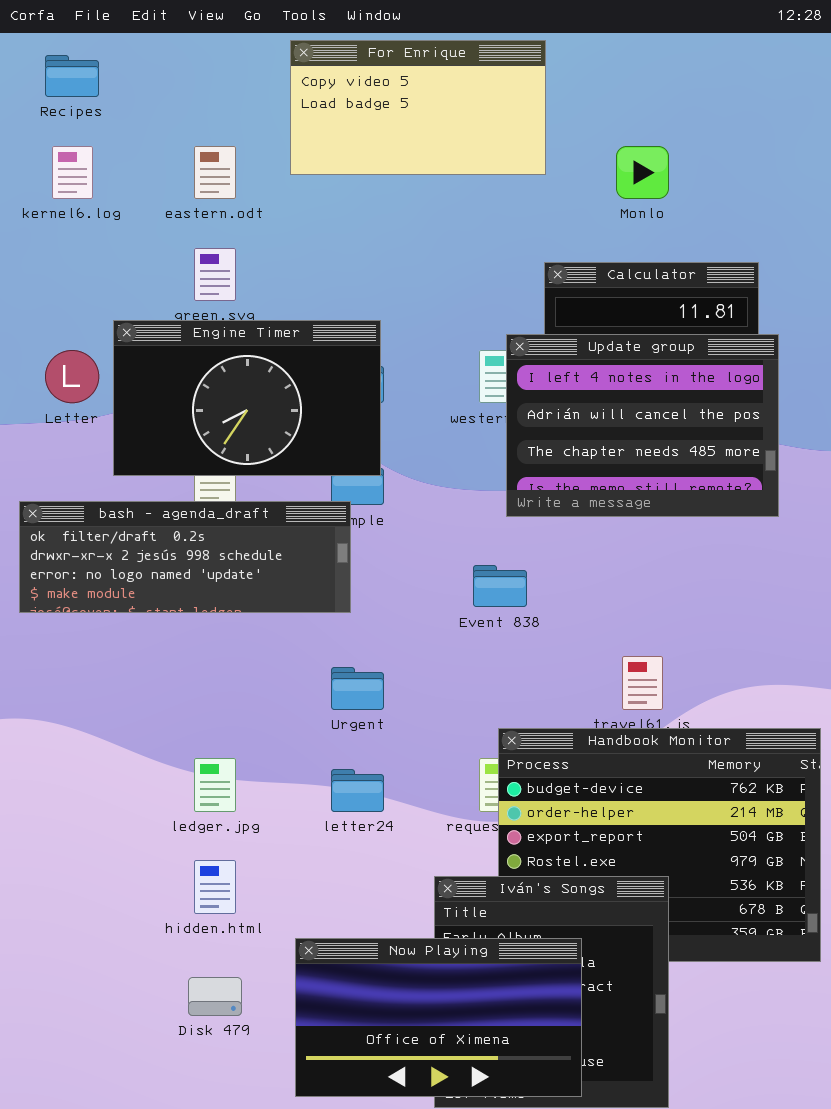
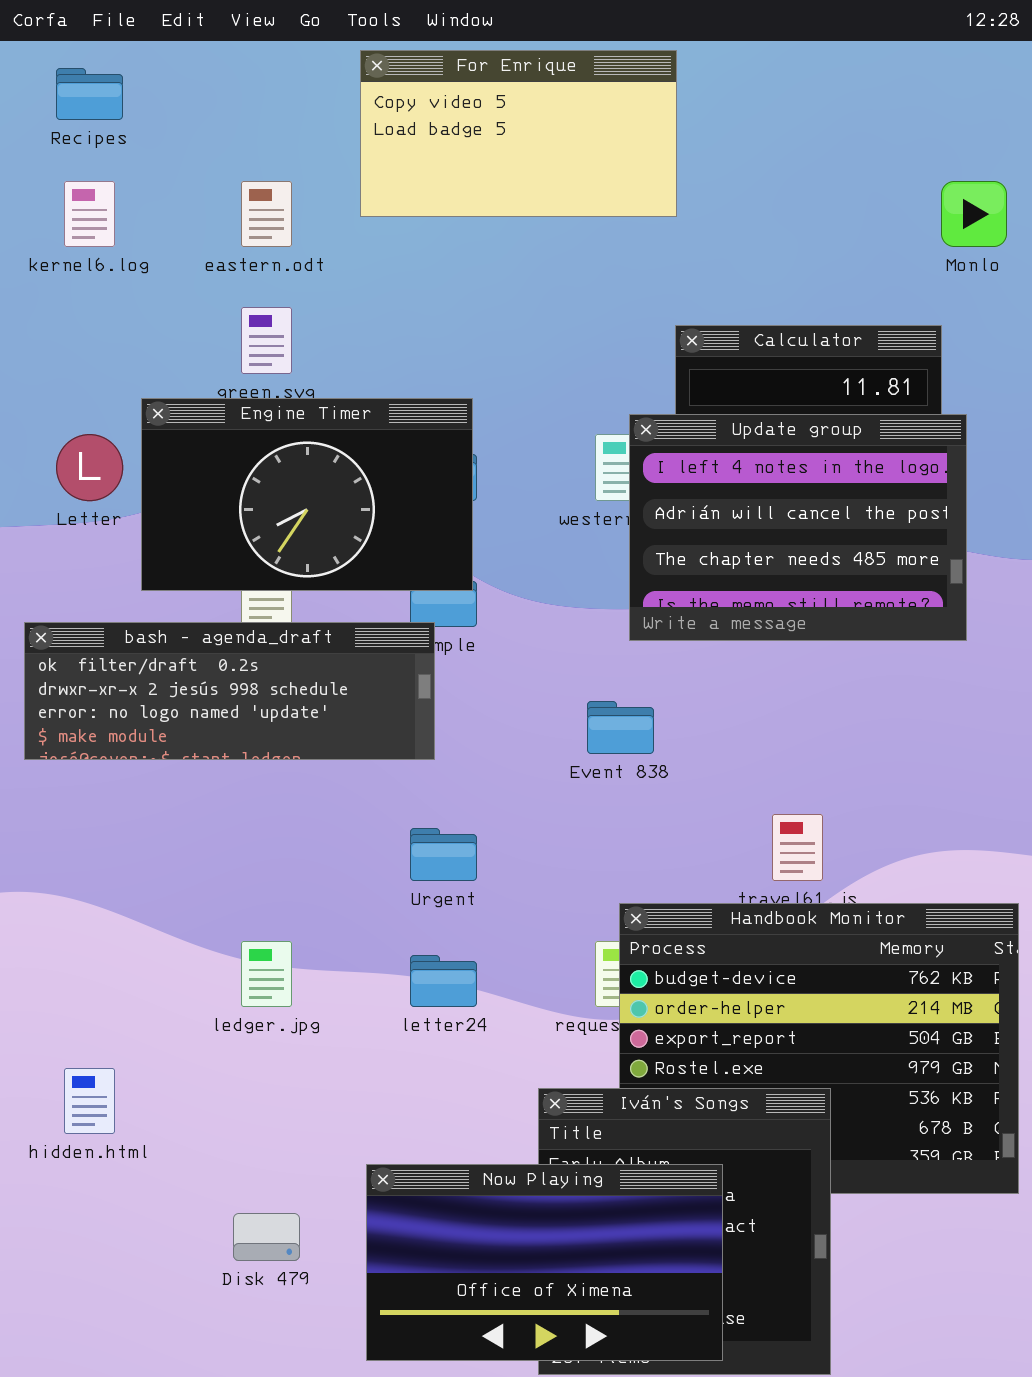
Monlo: [616,146,669,199] -> [941,181,1007,247], moved
hidden.html: [194,860,236,914] -> [64,1068,115,1134], moved

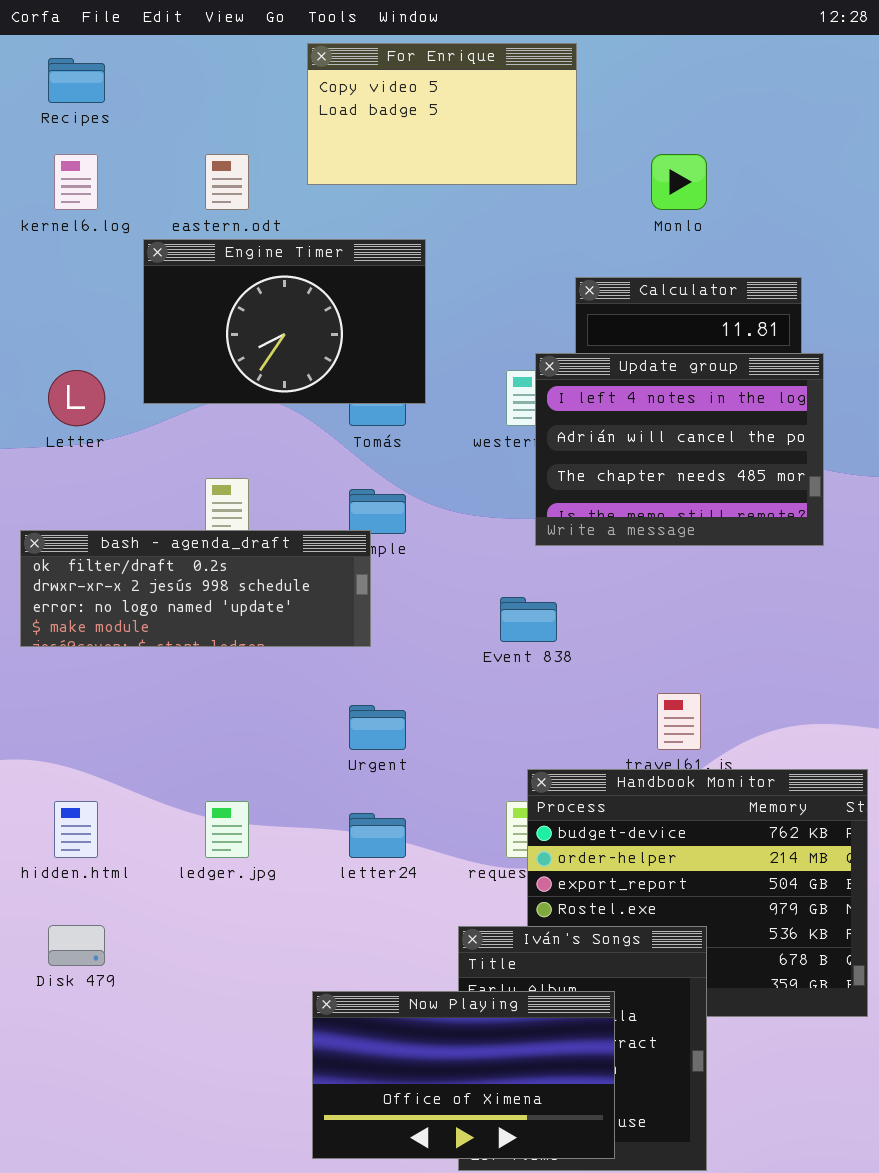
Monlo: [941,181,1007,247] -> [651,154,707,210], moved
Engine Timer: [141,398,473,591] -> [143,239,426,404], moved
hidden.html: [64,1068,115,1134] -> [54,801,98,858], moved
Disk 479: [233,1213,300,1261] -> [48,925,105,966], moved

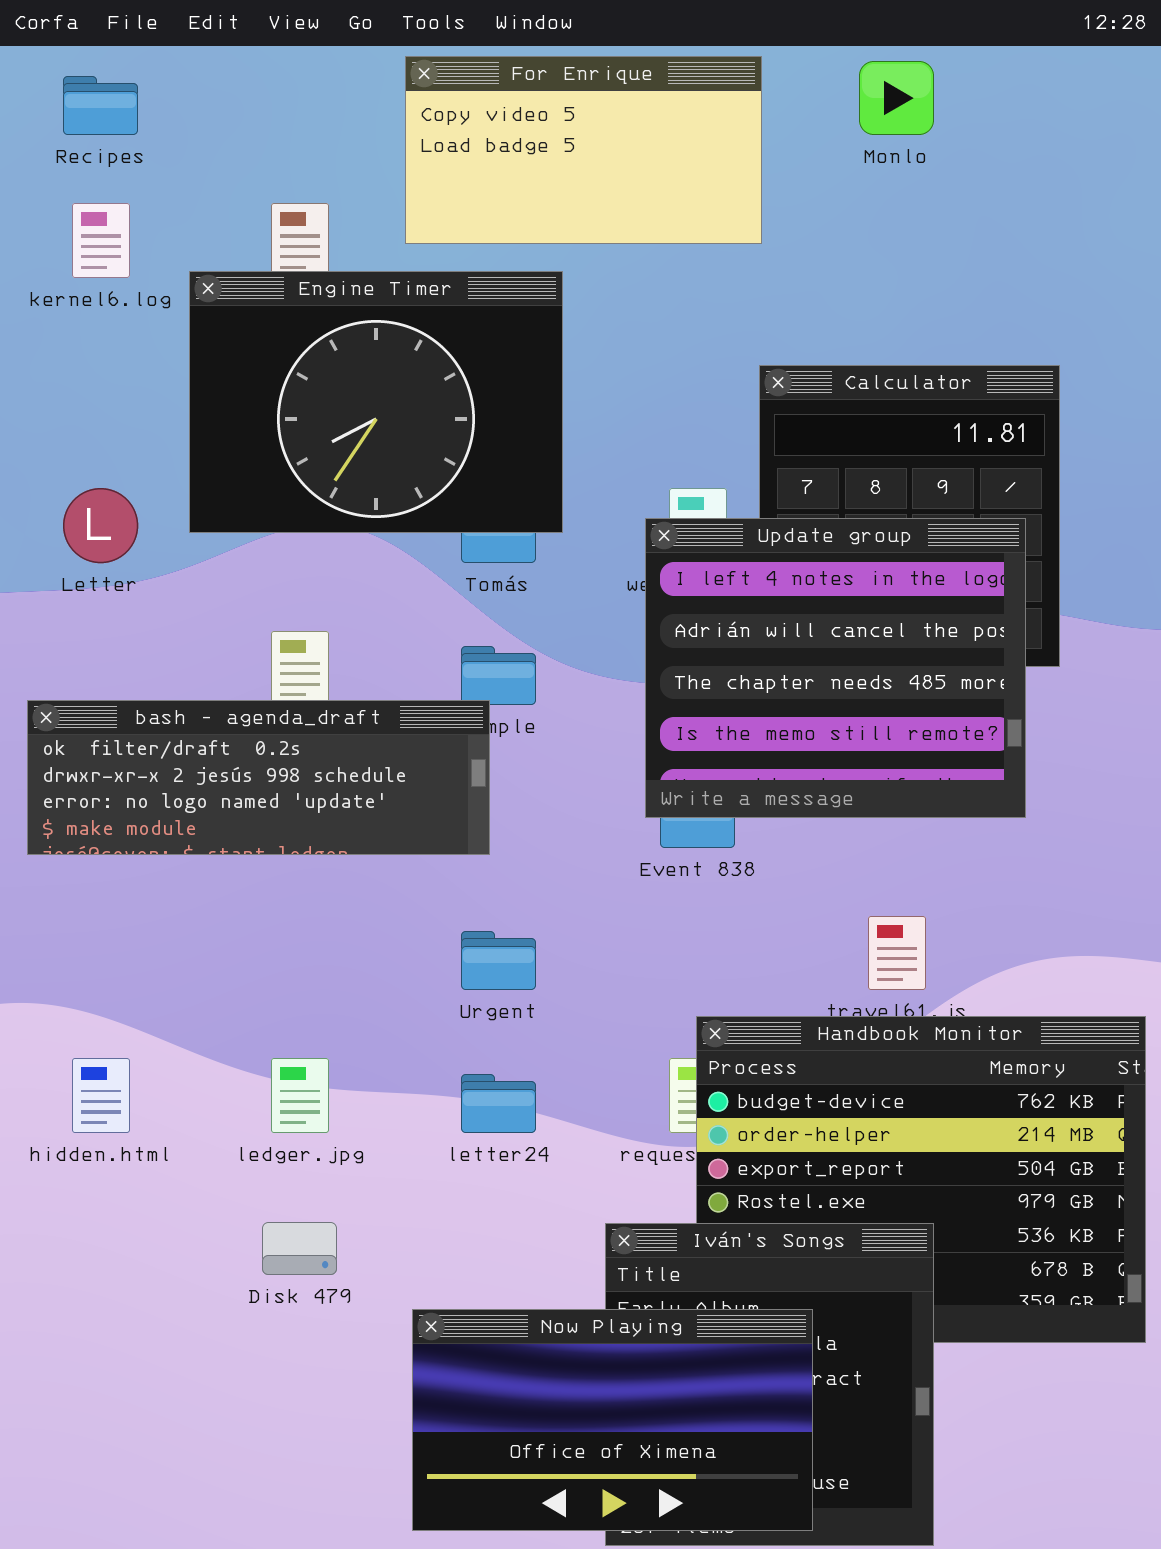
Monlo: [651,154,707,210] -> [859,61,934,135], moved
Engine Timer: [143,239,426,404] -> [189,271,563,533], resized
Update group: [535,353,824,546] -> [645,518,1026,818], moved, resized
Disk 479: [48,925,105,966] -> [262,1222,337,1275], moved

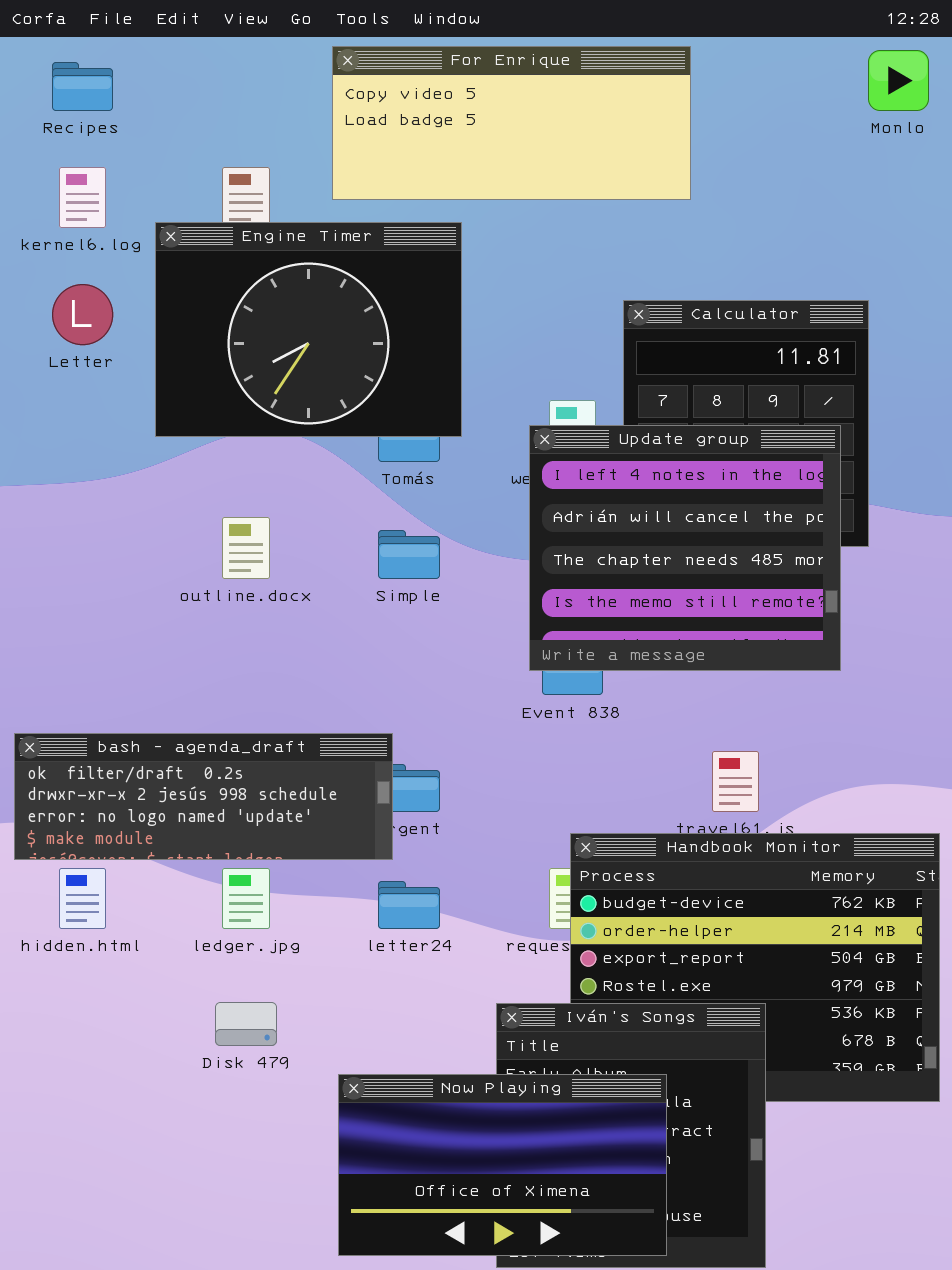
For Enrique: [405,56,762,244] -> [332,46,691,200], resized
Monlo: [859,61,934,135] -> [868,50,929,111], moved
Letter: [63,488,138,563] -> [52,284,113,345], moved
bash - agenda_draft: [27,700,490,855] -> [14,733,393,860], moved

